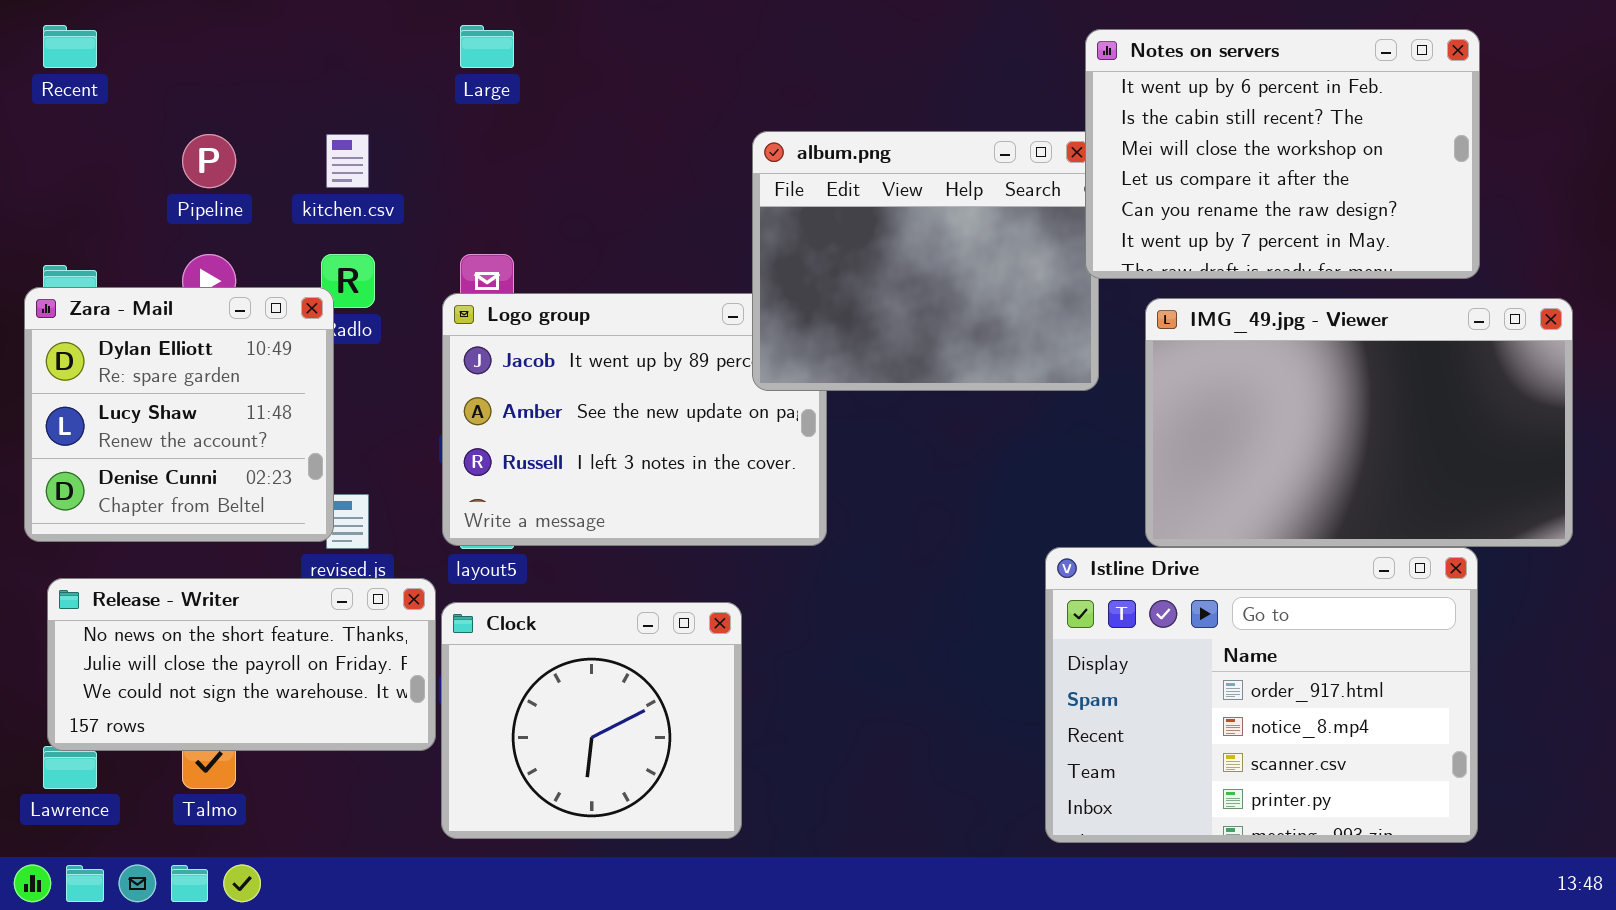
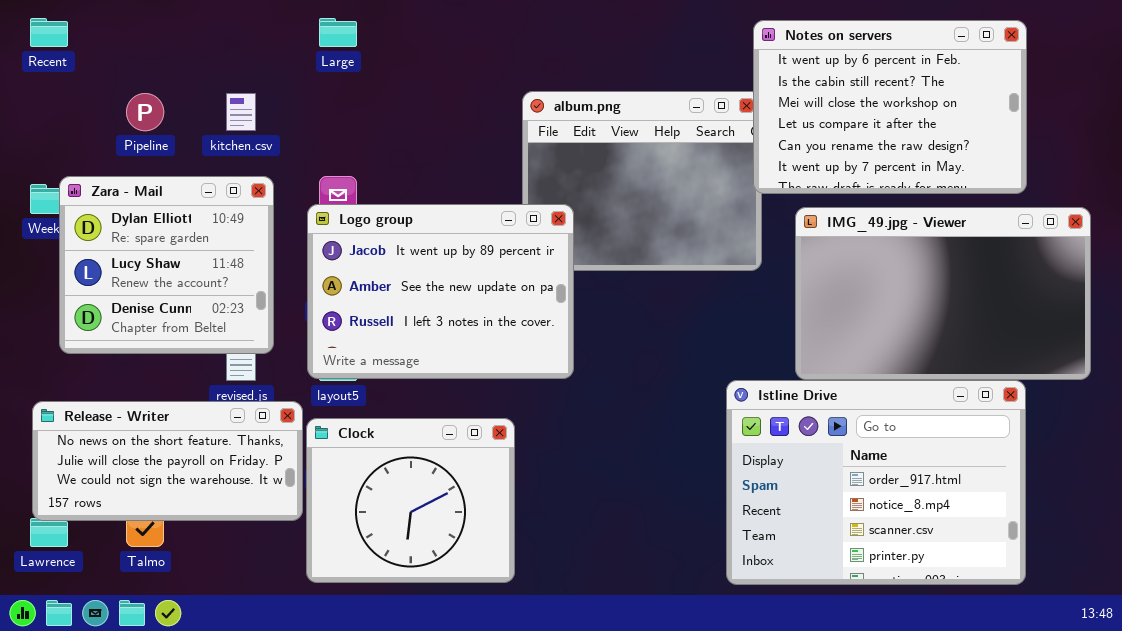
Zara - Mail: [24,287,334,542] -> [59,176,274,354], moved
Logo group: [442,293,827,546] -> [307,204,574,379], raised

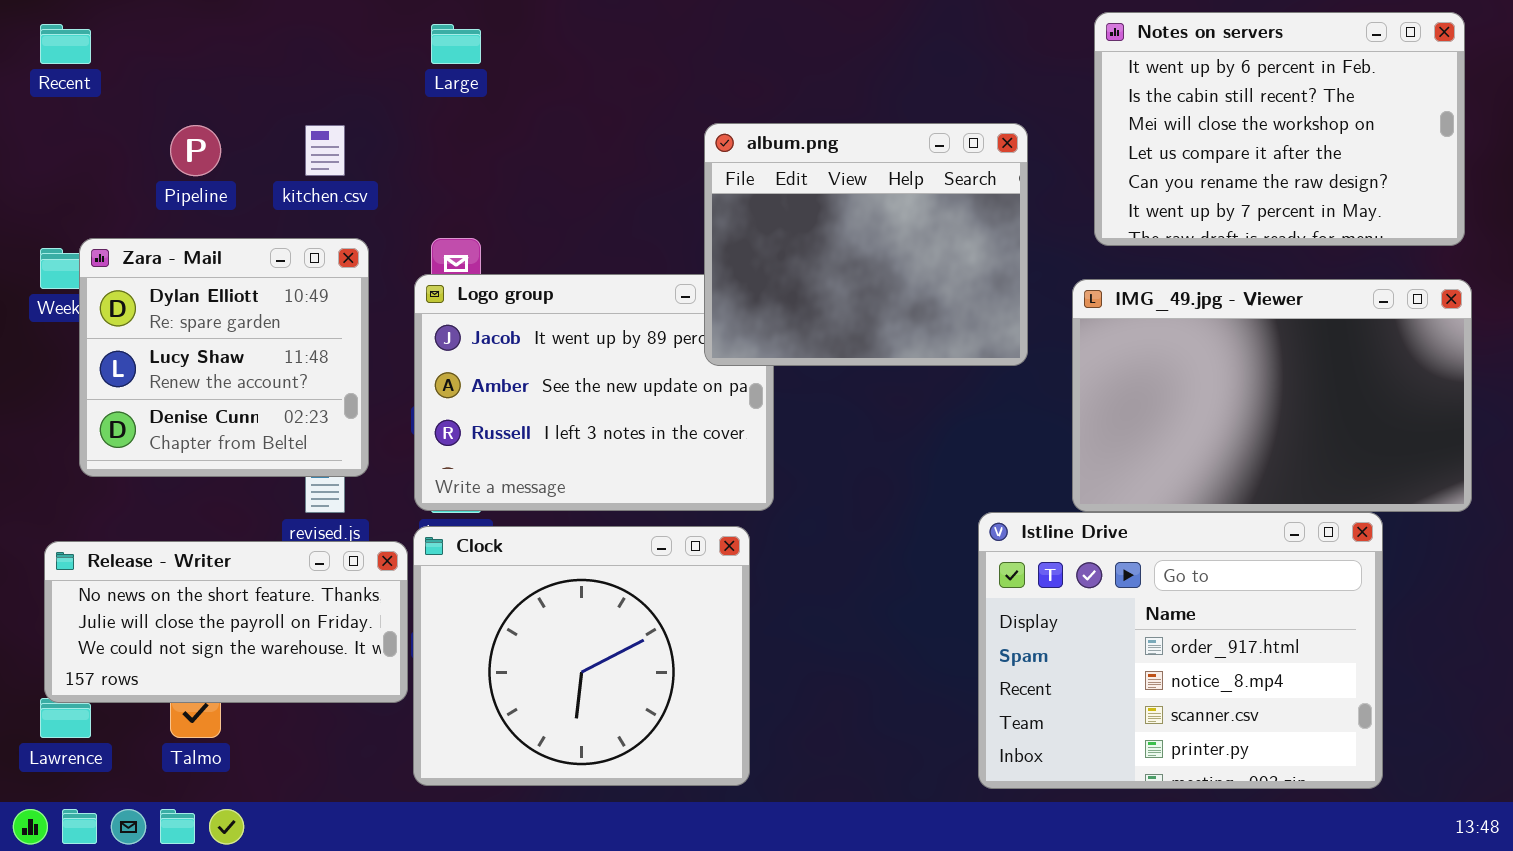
Notes on servers: [753,20,1027,194] -> [1094,12,1465,246], moved
album.png: [522,91,762,271] -> [704,123,1028,366], raised
Clock: [306,418,515,583] -> [413,526,750,786], resized

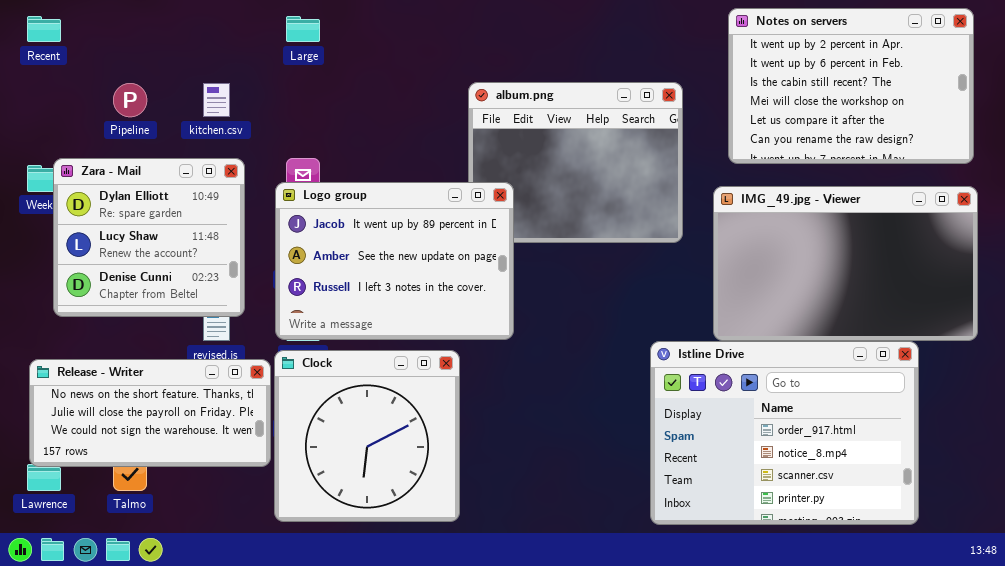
Notes on servers: [1094,12,1465,246] -> [728,8,974,164], scrolled up 1 row
Logo group: [414,274,774,511] -> [275,182,514,340], raised
Clock: [413,526,750,786] -> [274,350,460,522], resized

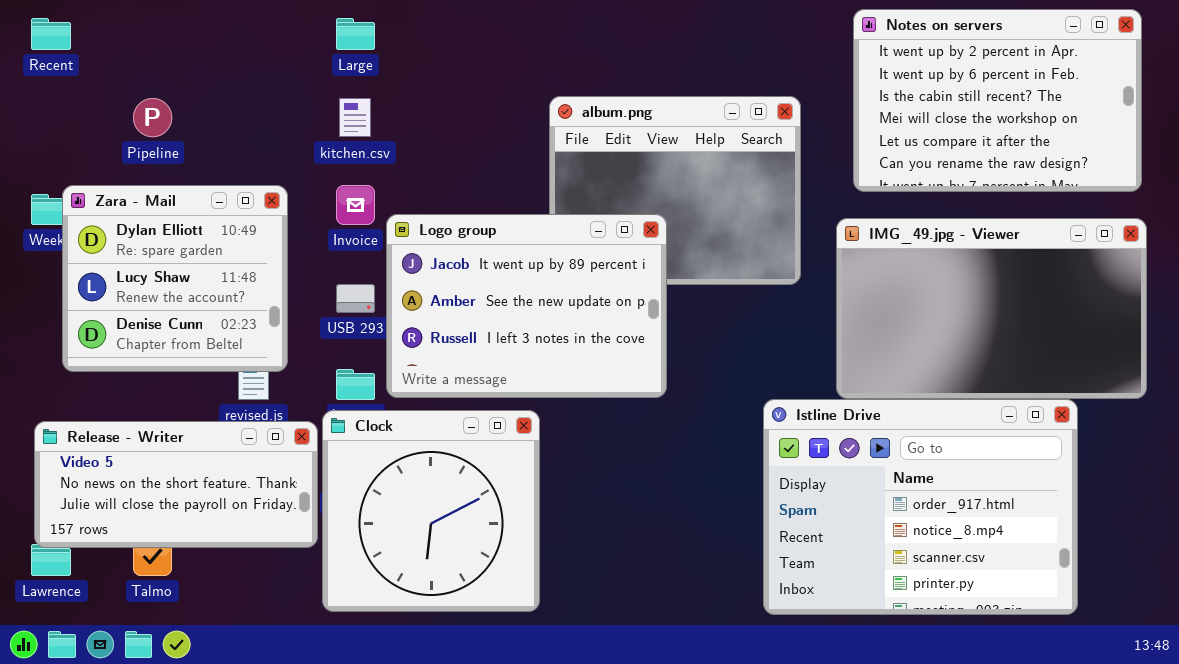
kitchen.csv: [203,83,230,117] -> [339,98,371,137], moved
Logo group: [275,182,514,340] -> [386,214,667,398], moved
Release - Writer: [29,359,271,467] -> [34,421,318,548], scrolled up 1 row

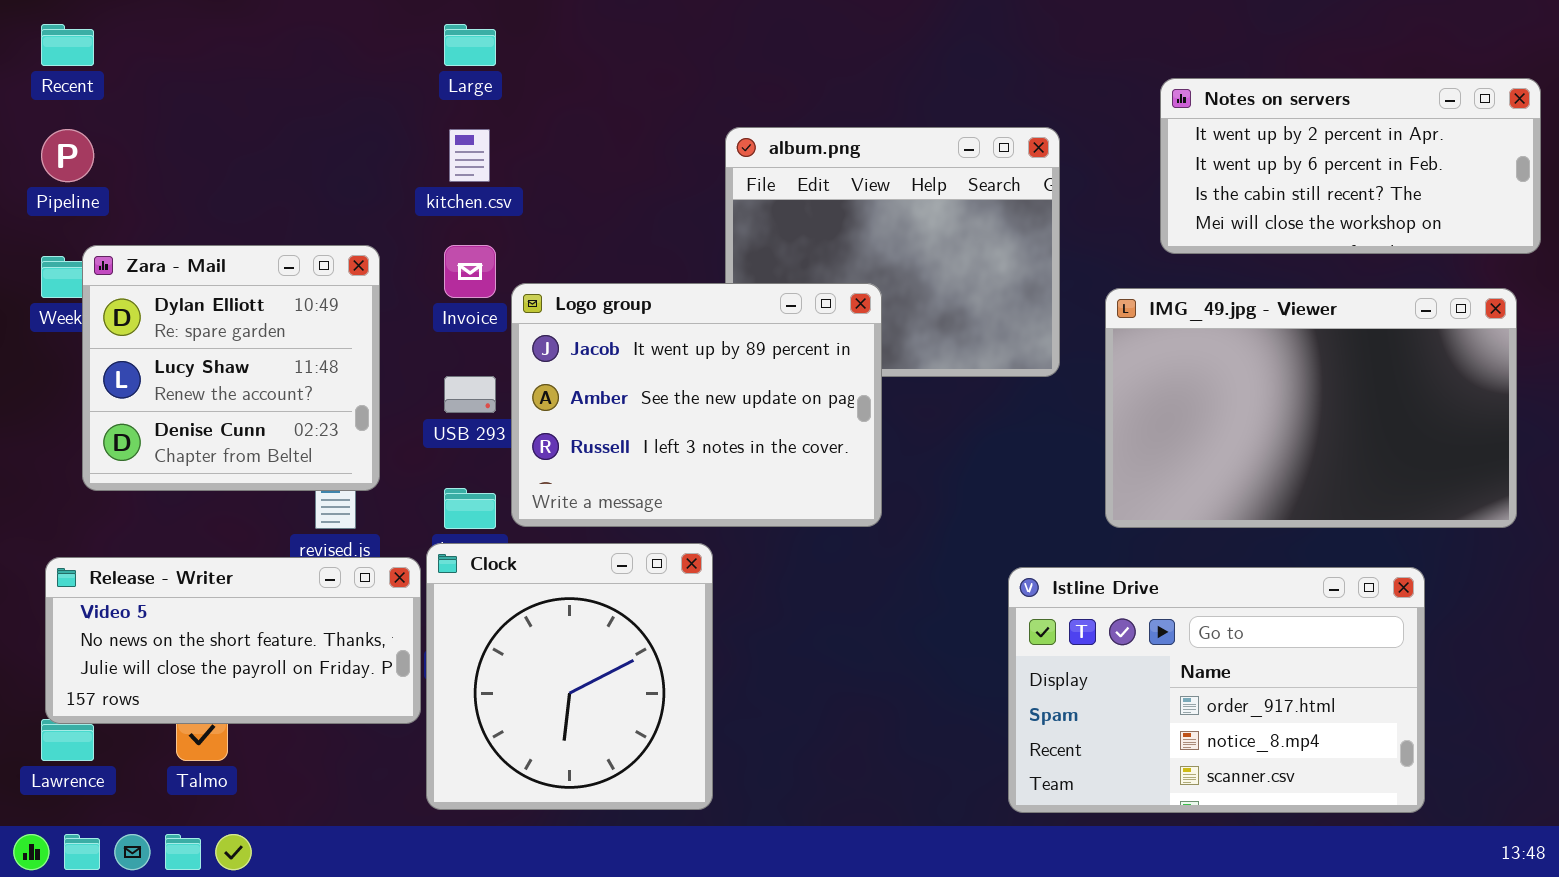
Notes on servers: [853,9,1142,192] -> [1160,78,1541,254], moved, resized
Pipeline: [133,98,172,137] -> [41,129,94,182], moved
Istline Drive: [763,399,1078,615] -> [1008,567,1425,813], resized

